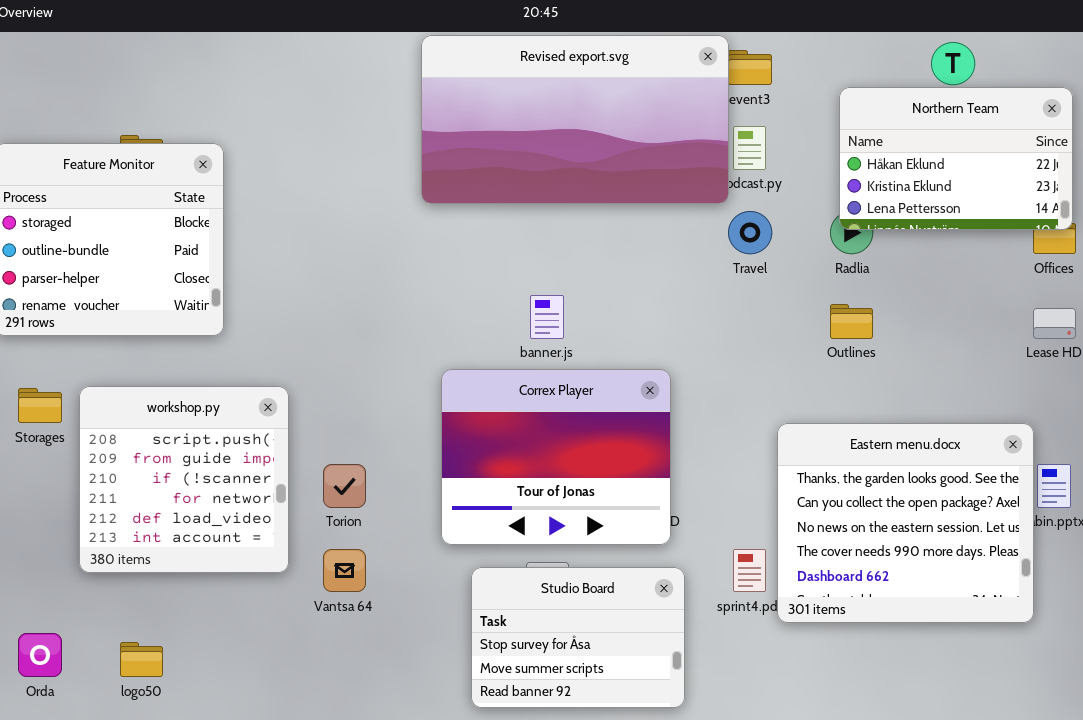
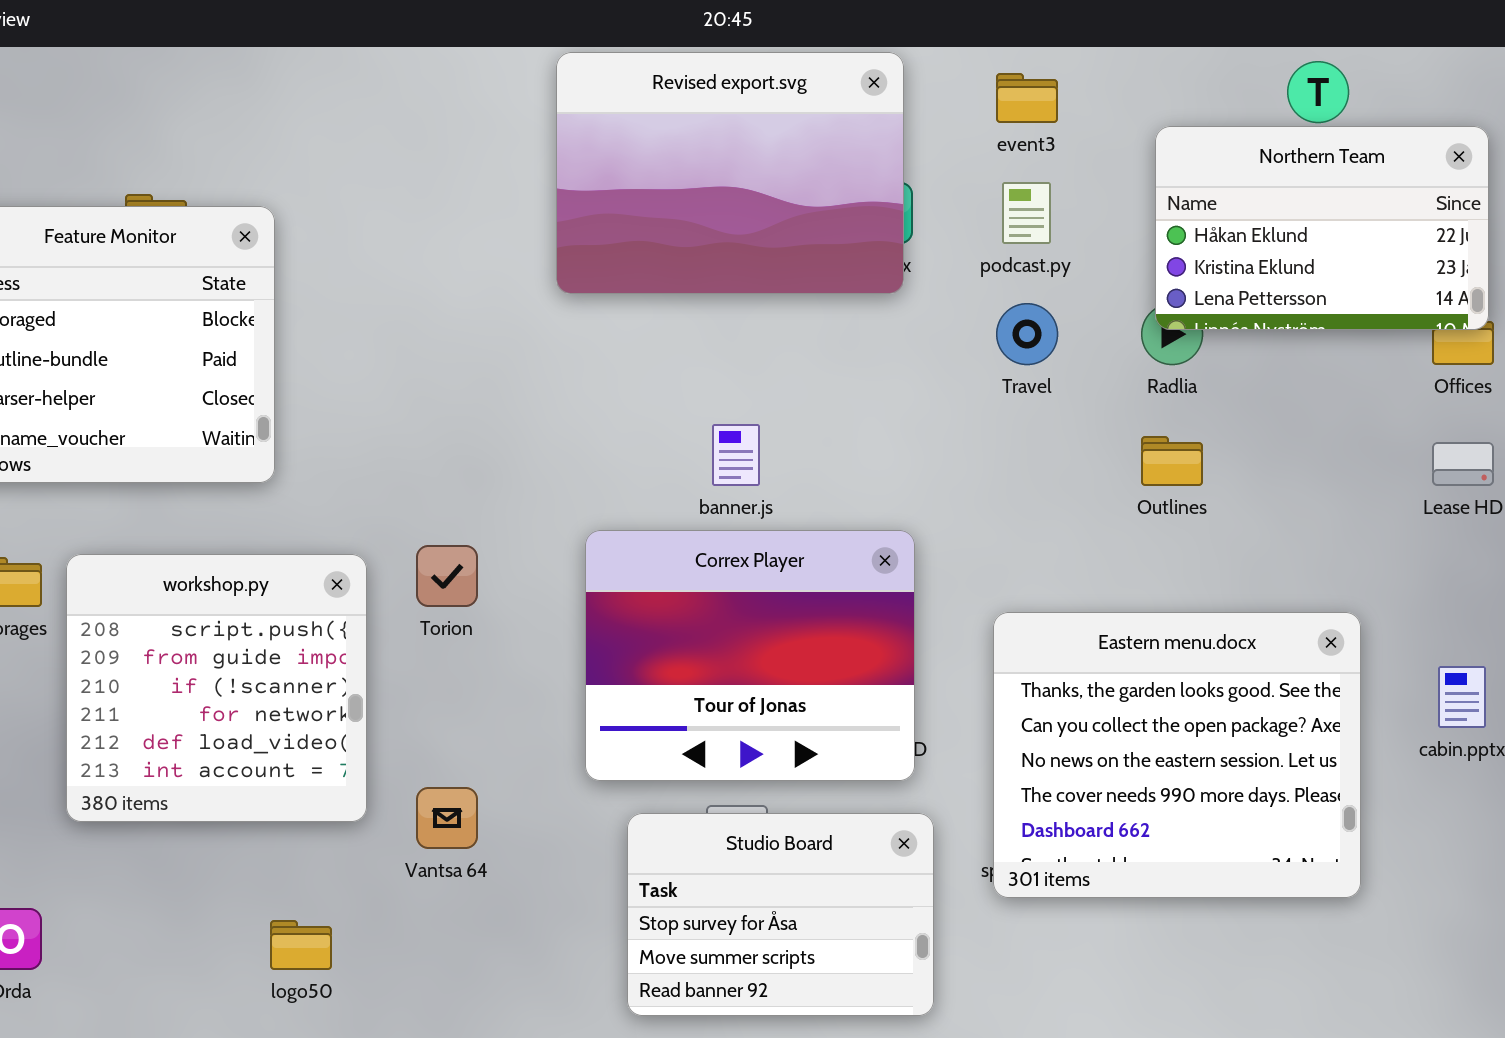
Revised export.svg: [421,35,729,204] -> [556,52,904,294], resized
Eastern menu.docx: [777,423,1034,623] -> [993,612,1361,898], moved
Torion: [323,464,366,508] -> [416,545,478,607], moved
logo50: [120,642,163,677] -> [270,920,332,970], moved

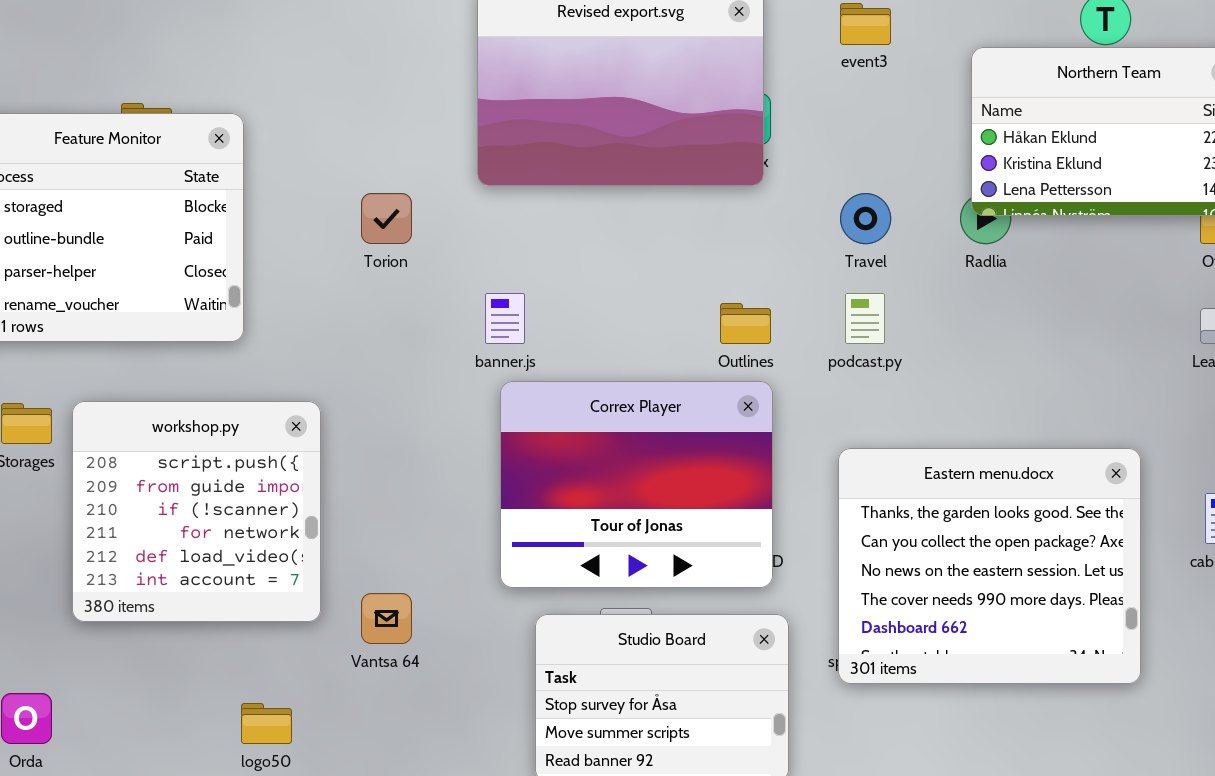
podcast.py: [1002,182,1051,244] -> [845,293,885,344], moved
banner.js: [712,424,760,486] -> [485,293,525,344], moved
Outlines: [1141,436,1203,486] -> [720,303,771,344], moved
Torion: [416,545,478,607] -> [361,193,412,244], moved

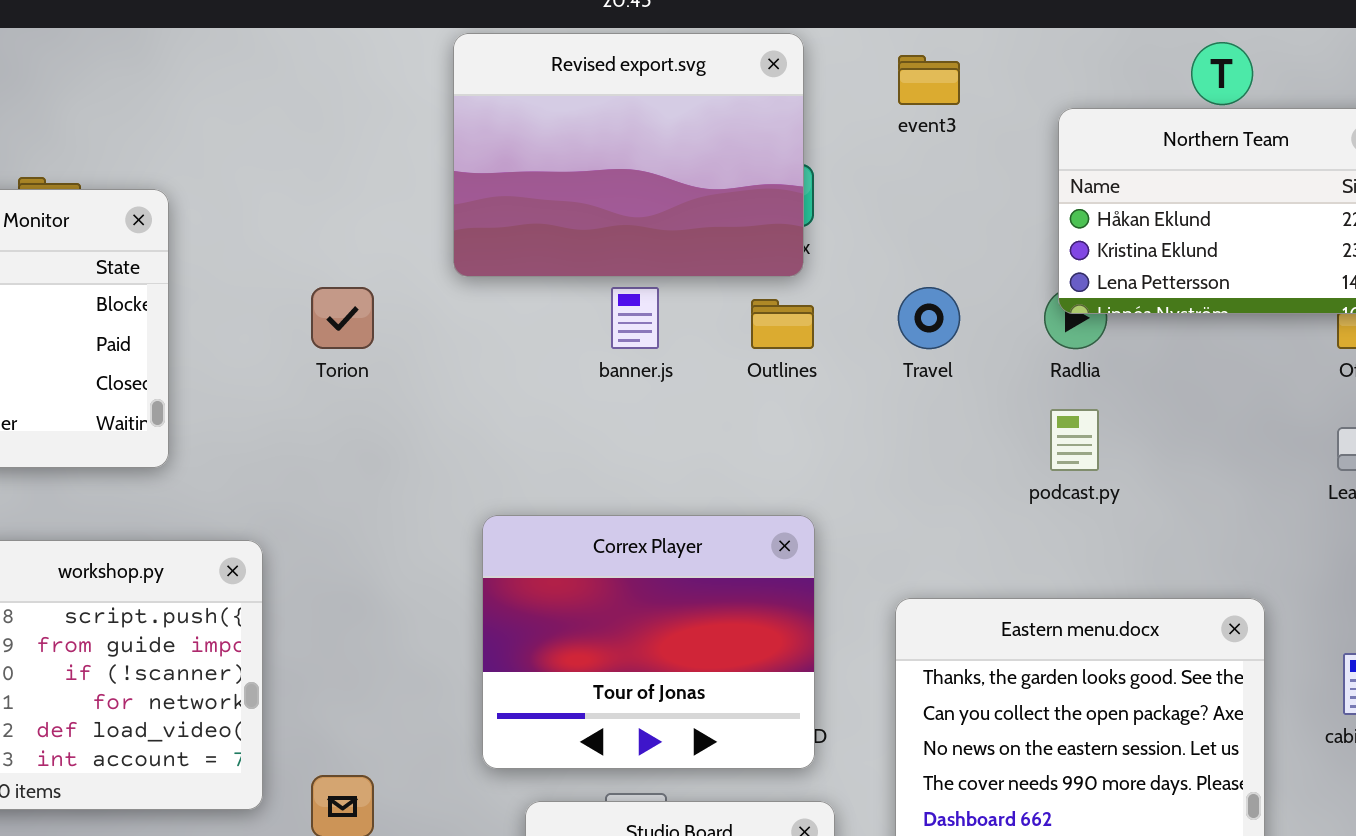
banner.js: [485,293,525,344] -> [611,287,659,349], moved
podcast.py: [845,293,885,344] -> [1050,409,1099,471], moved
Outlines: [720,303,771,344] -> [751,299,814,349], moved

